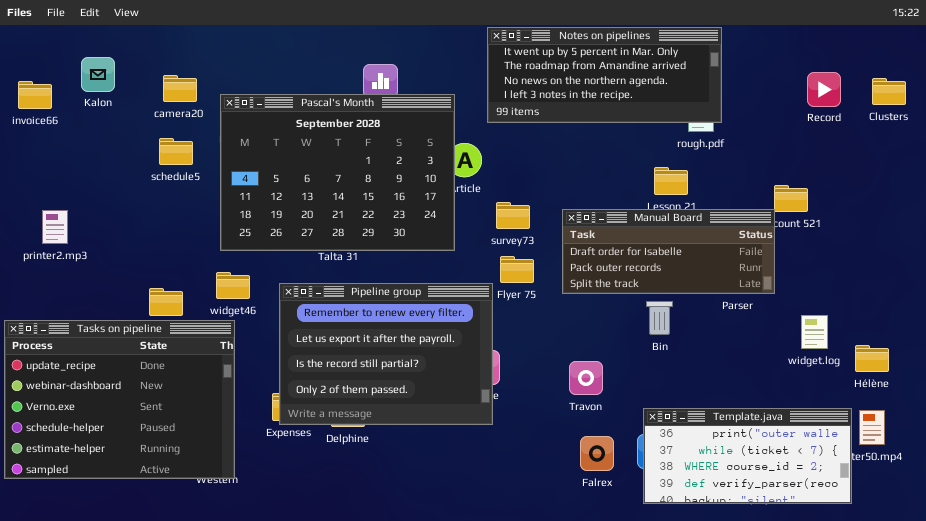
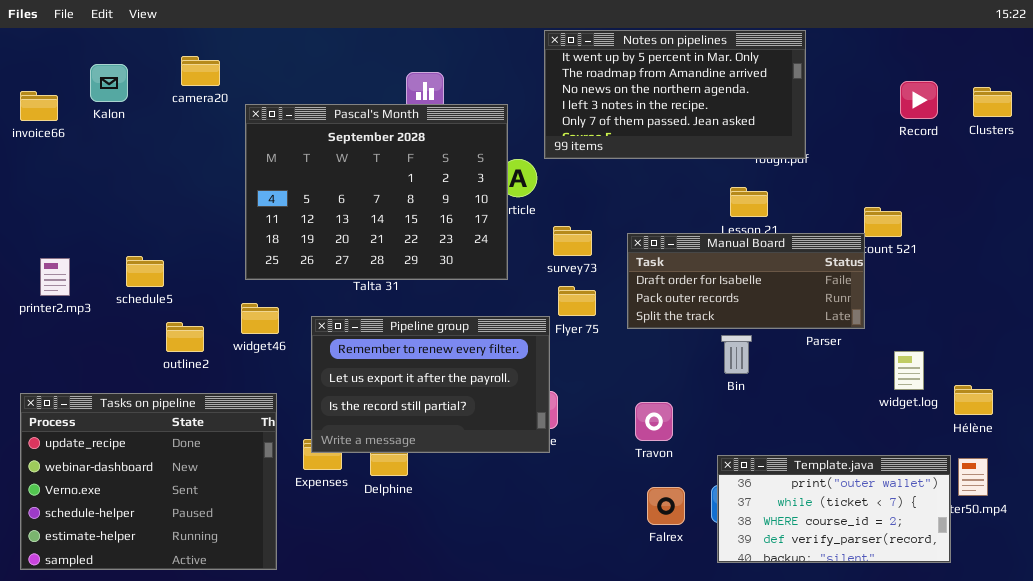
Notes on pipelines: [487,27,722,123] -> [544,30,806,159], resized
camera20: [163,75,197,102] -> [181,56,220,86], moved
schedule5: [159,138,193,165] -> [126,256,164,287], moved
printer2.mp3: [42,210,68,244] -> [40,258,70,296], moved
Pipeline group: [279,283,493,425] -> [311,316,550,453], resized
Tasks on pipeline: [4,320,235,479] -> [20,393,277,570], moved

